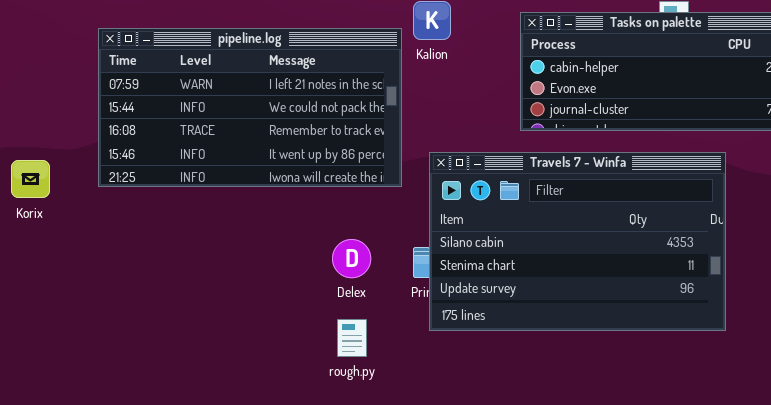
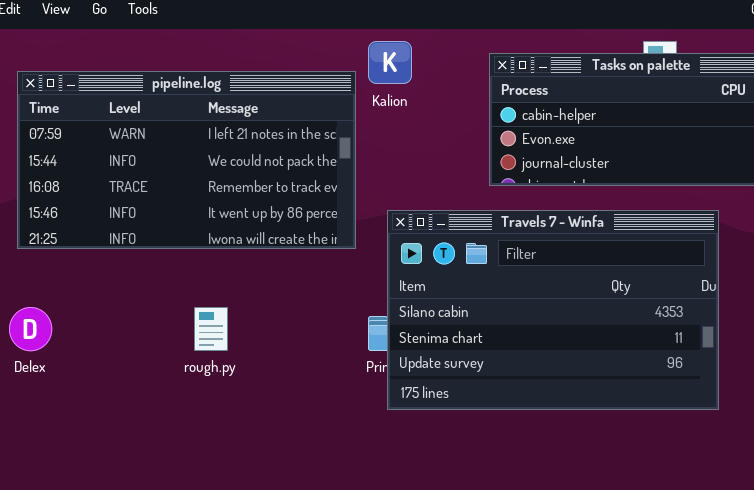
Delex: [332,239,371,278] -> [9,307,52,351], moved
rough.py: [337,319,367,357] -> [194,307,228,351], moved

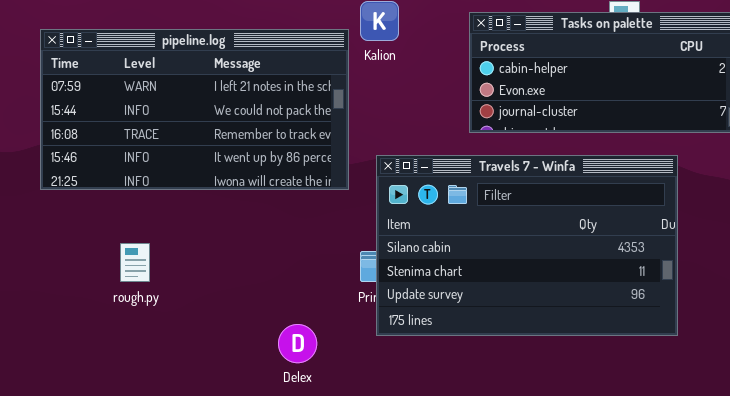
Delex: [9,307,52,351] -> [278,324,317,363], moved
rough.py: [194,307,228,351] -> [120,243,150,282], moved

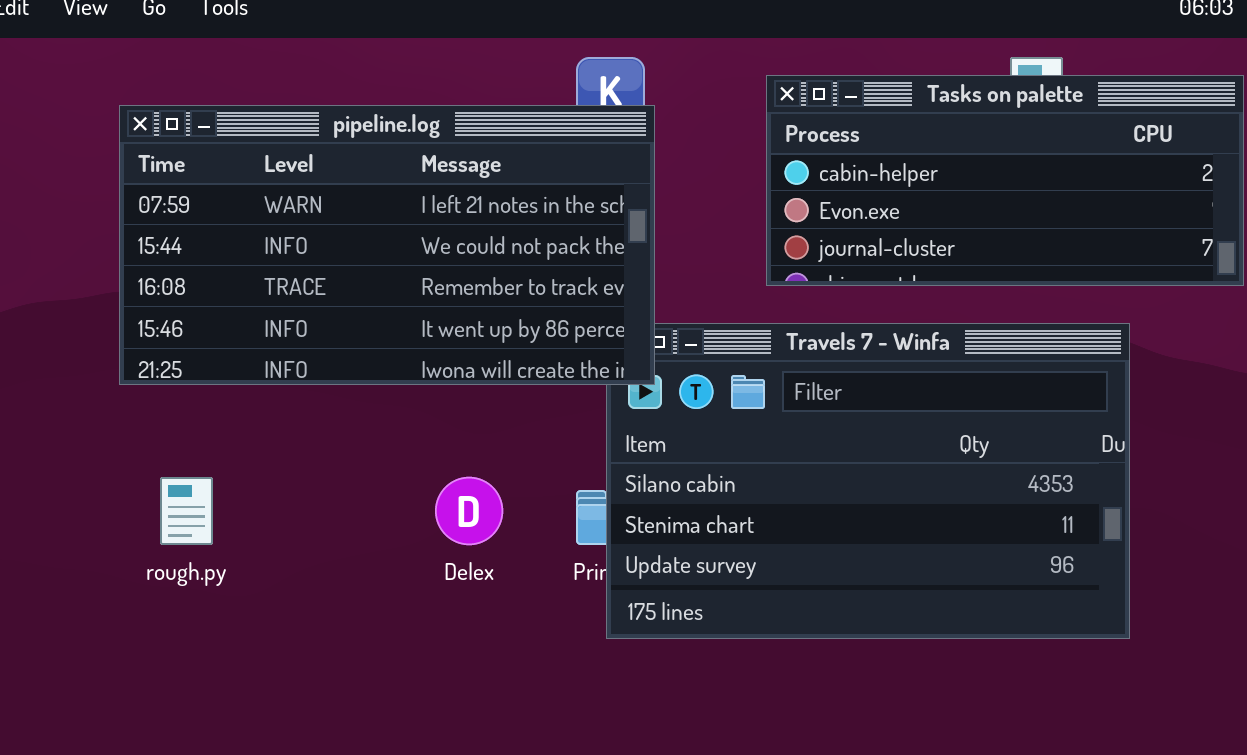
pipeline.log: [40,29,349,190] -> [119,105,655,385], moved
Delex: [278,324,317,363] -> [435,477,503,545], moved

